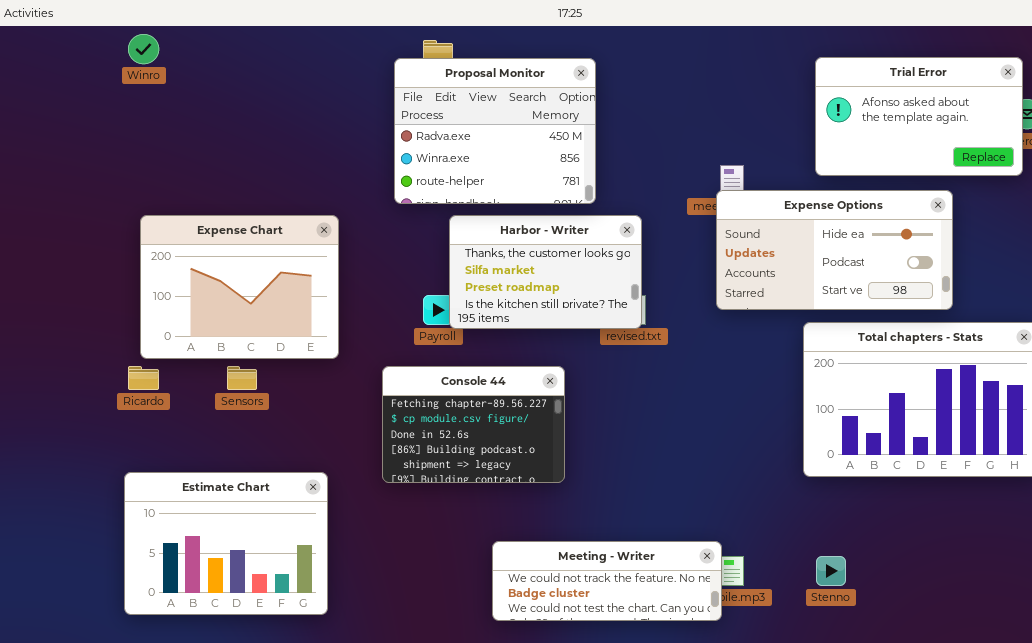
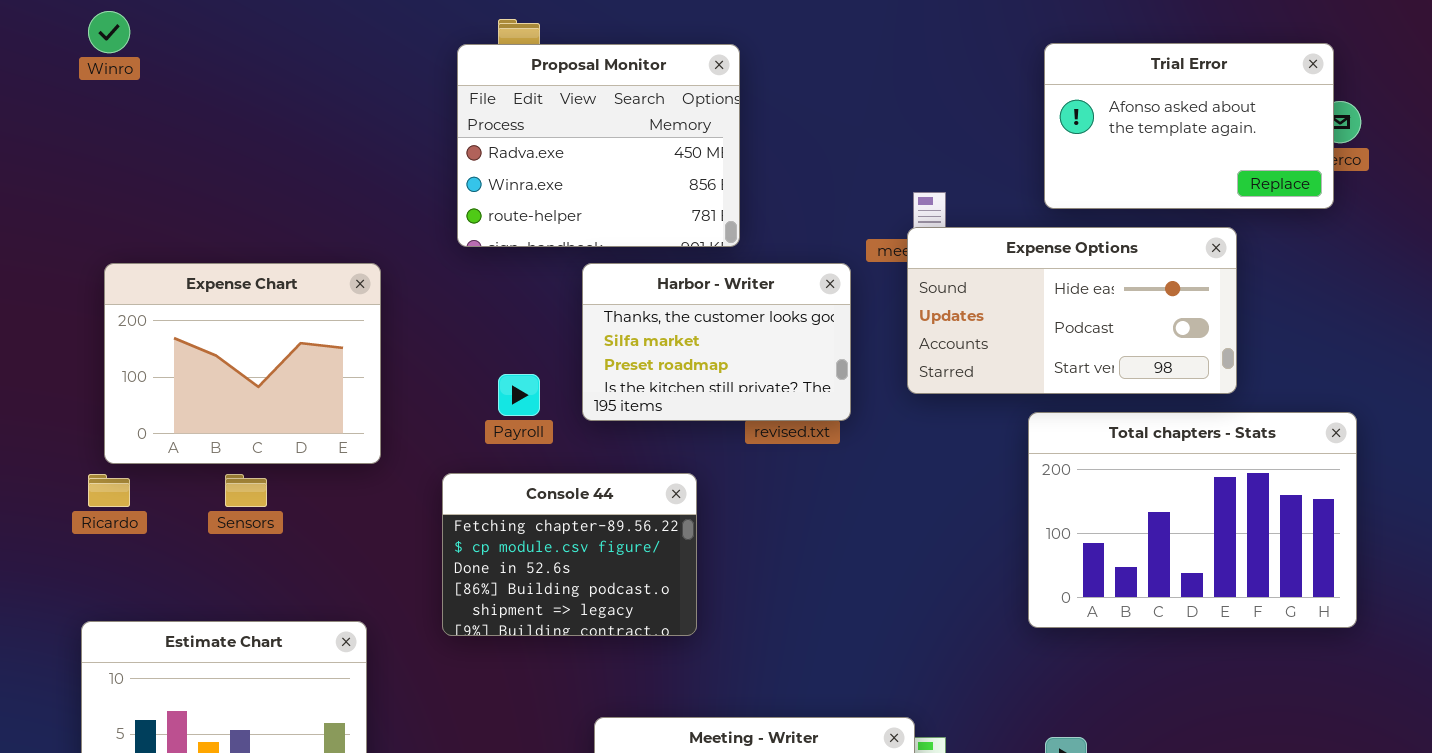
Harbor - Writer: [449,215,642,329] -> [582,263,851,421], moved

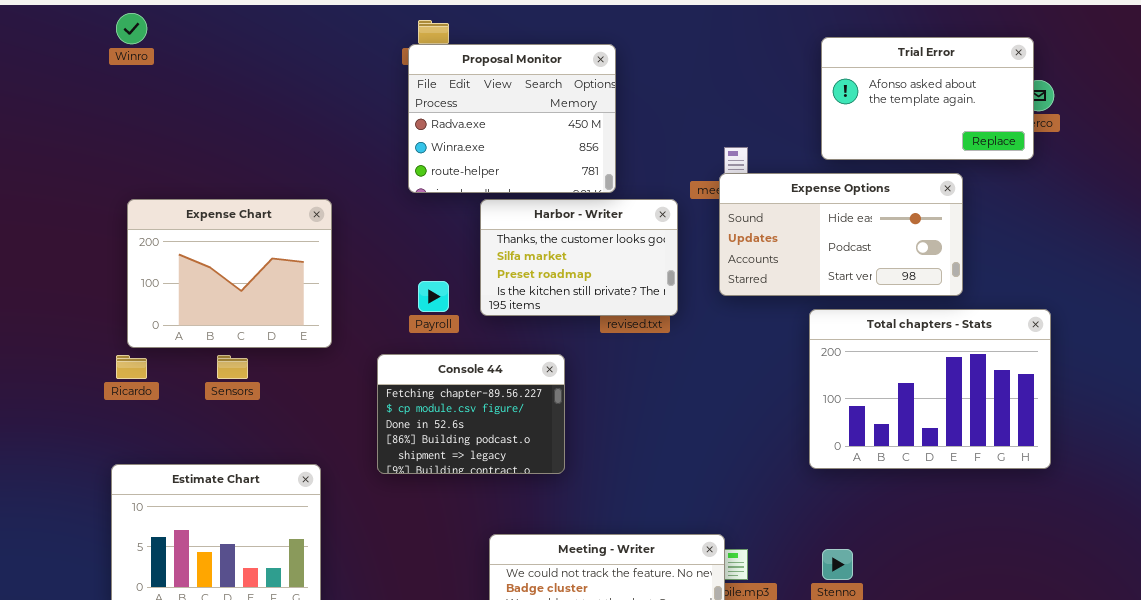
Proposal Monitor: [457,44,740,247] -> [408,44,616,193], moved

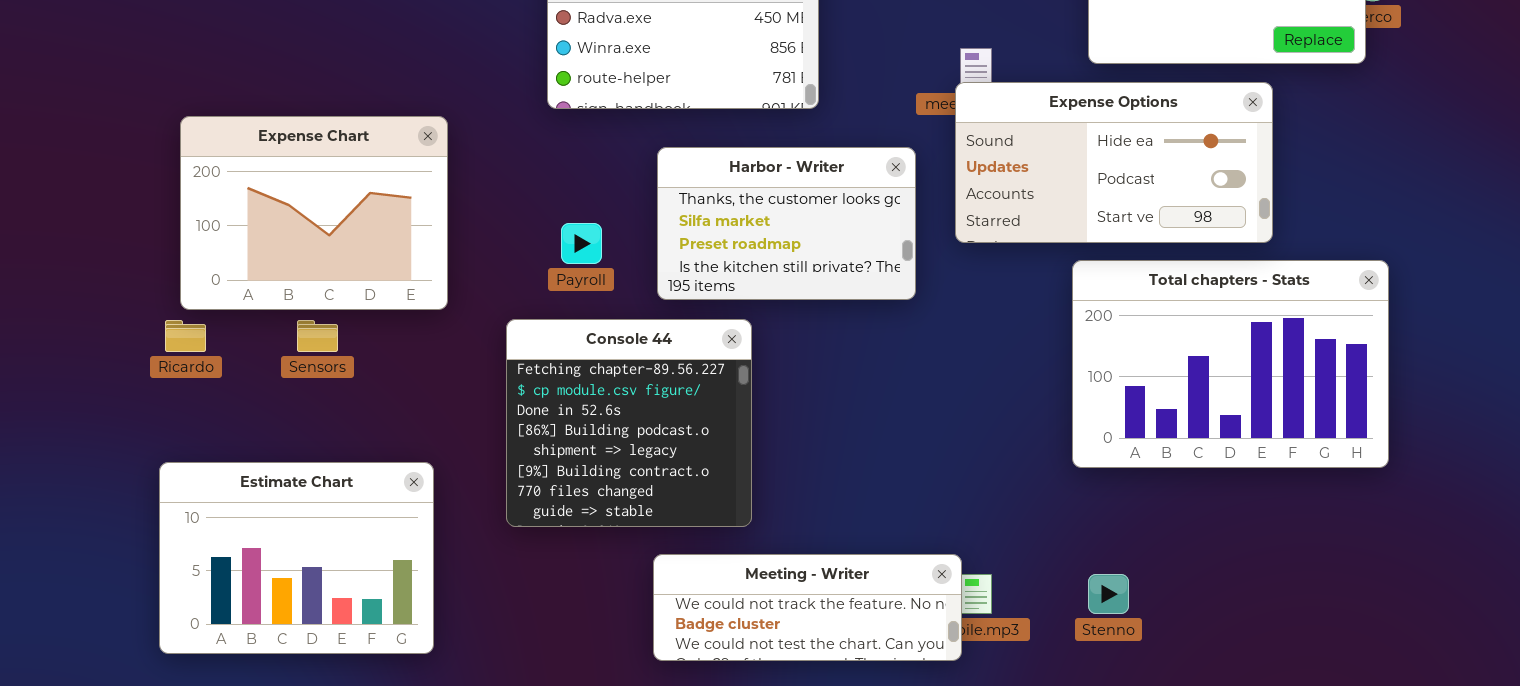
Harbor - Writer: [480,199,678,316] -> [657,147,916,300], moved
Console 44: [377,354,565,474] -> [506,319,752,527], resized

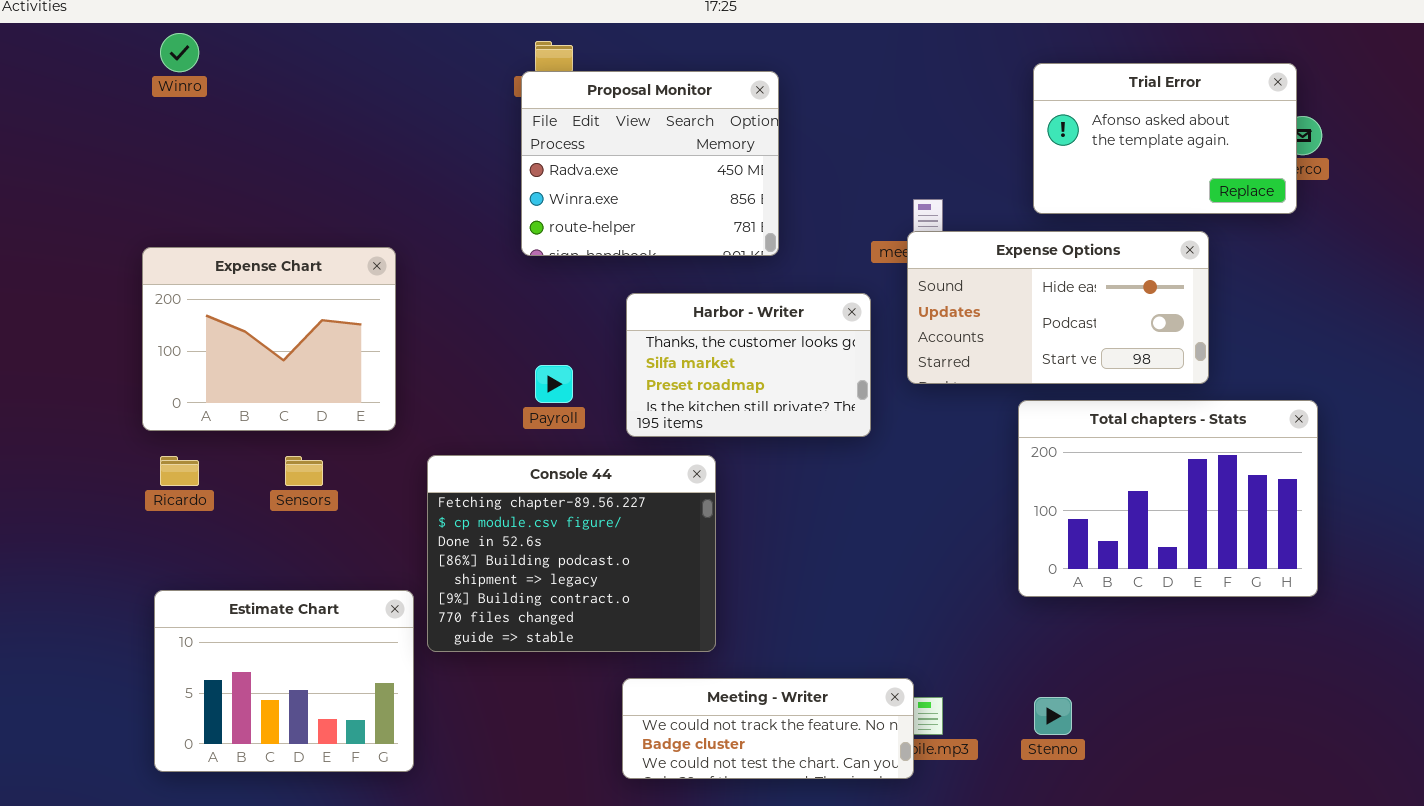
Expense Chart: [180,116,448,310] -> [142,247,396,431], moved
Console 44: [506,319,752,527] -> [427,455,716,652], resized

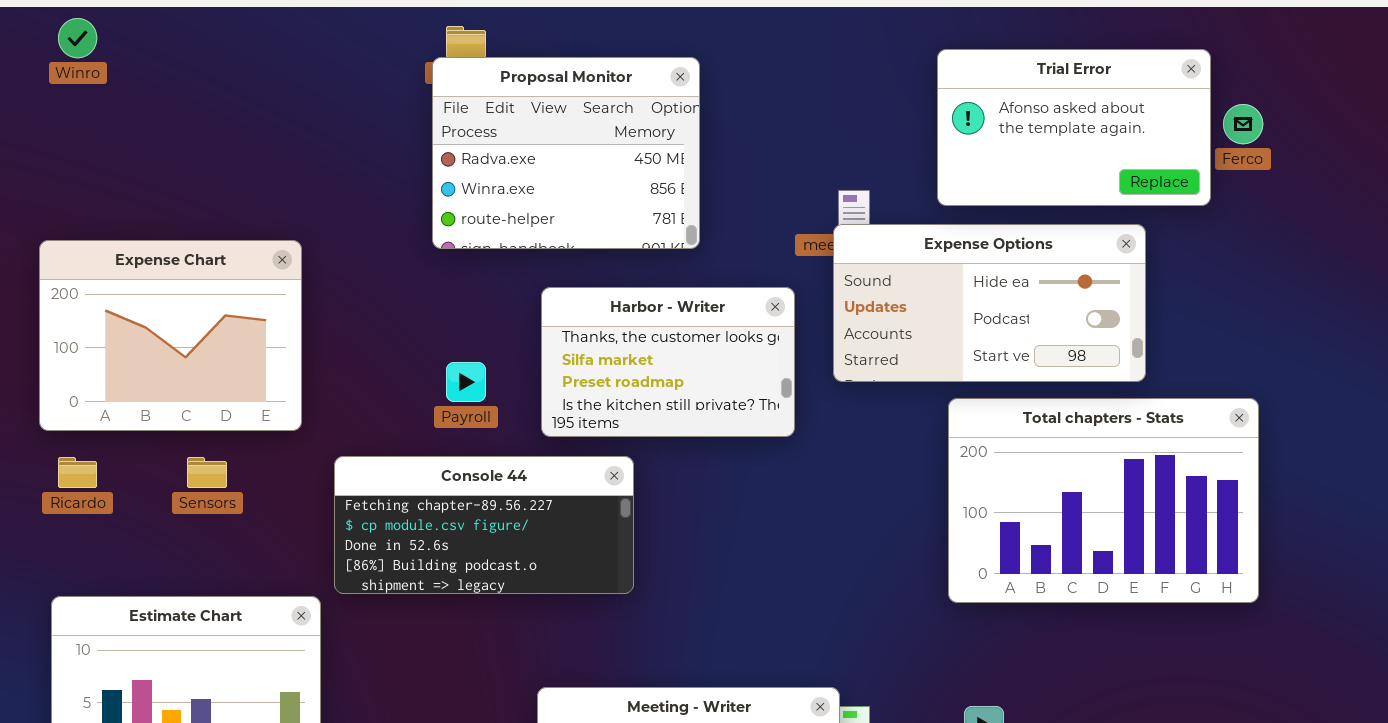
Trial Error: [1033,63,1297,214] -> [937,49,1211,206], moved
Console 44: [427,455,716,652] -> [334,456,634,594], resized

